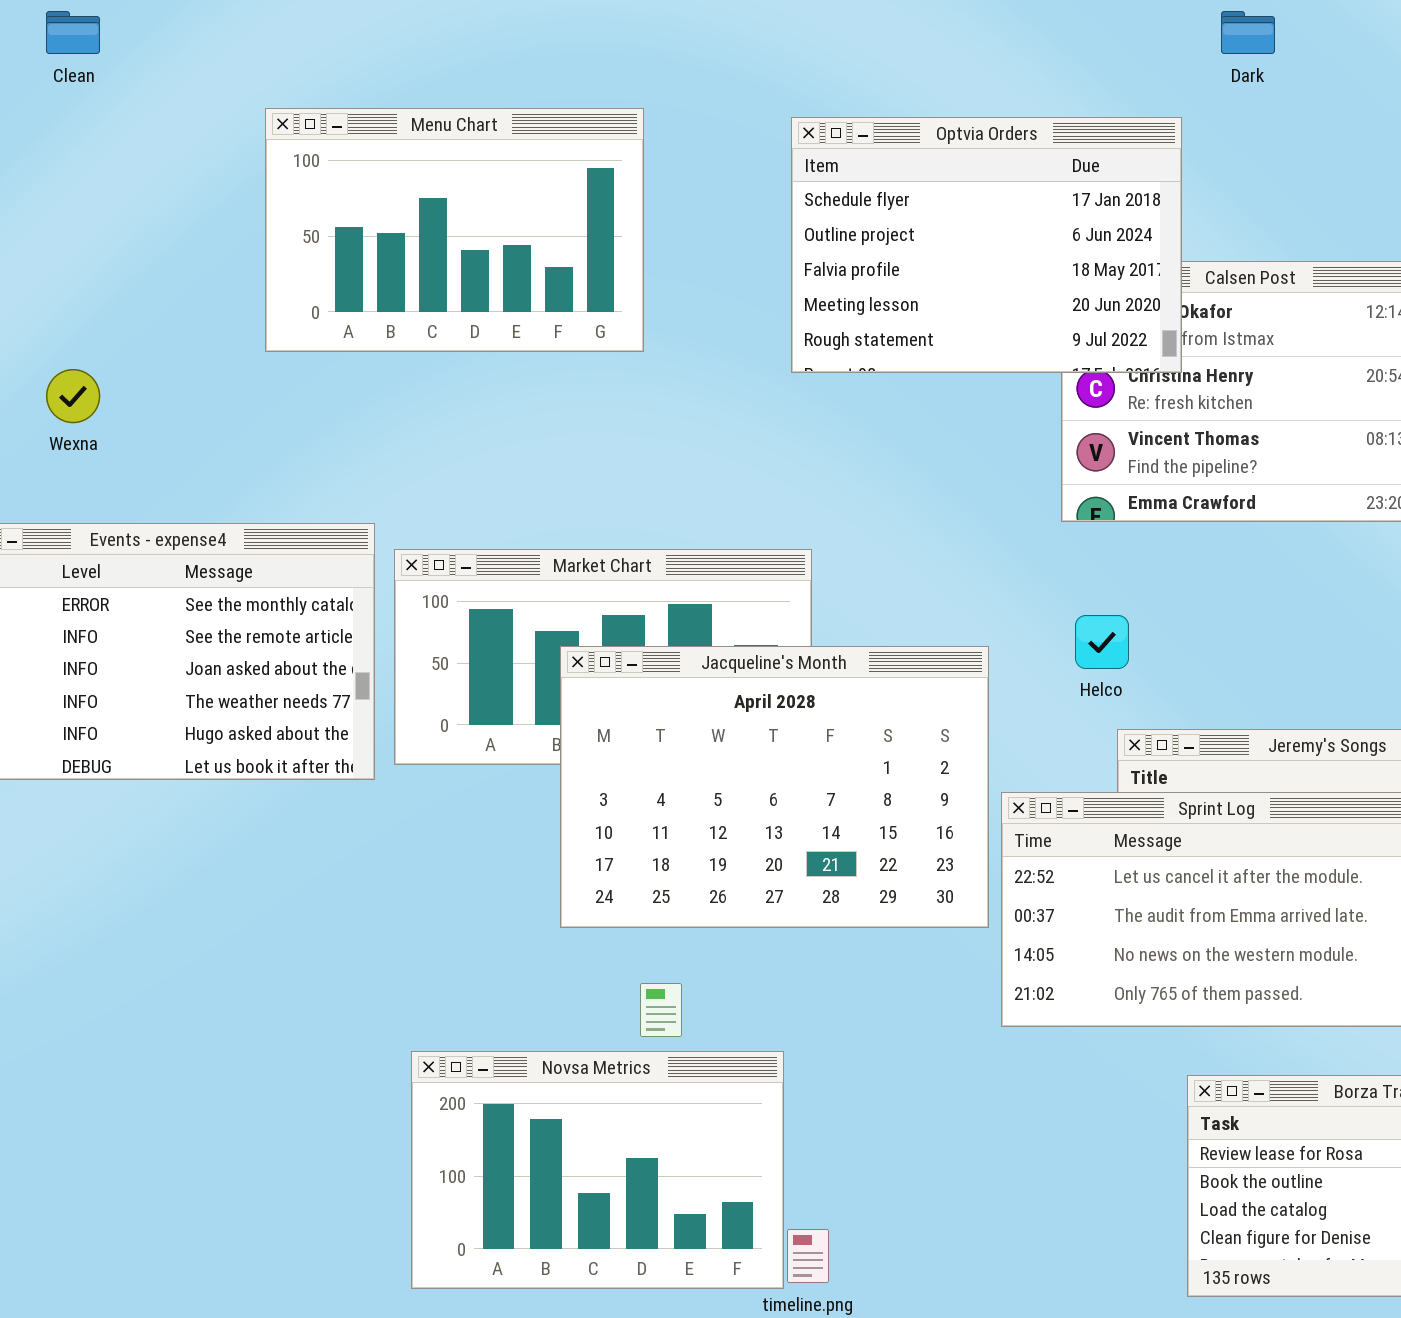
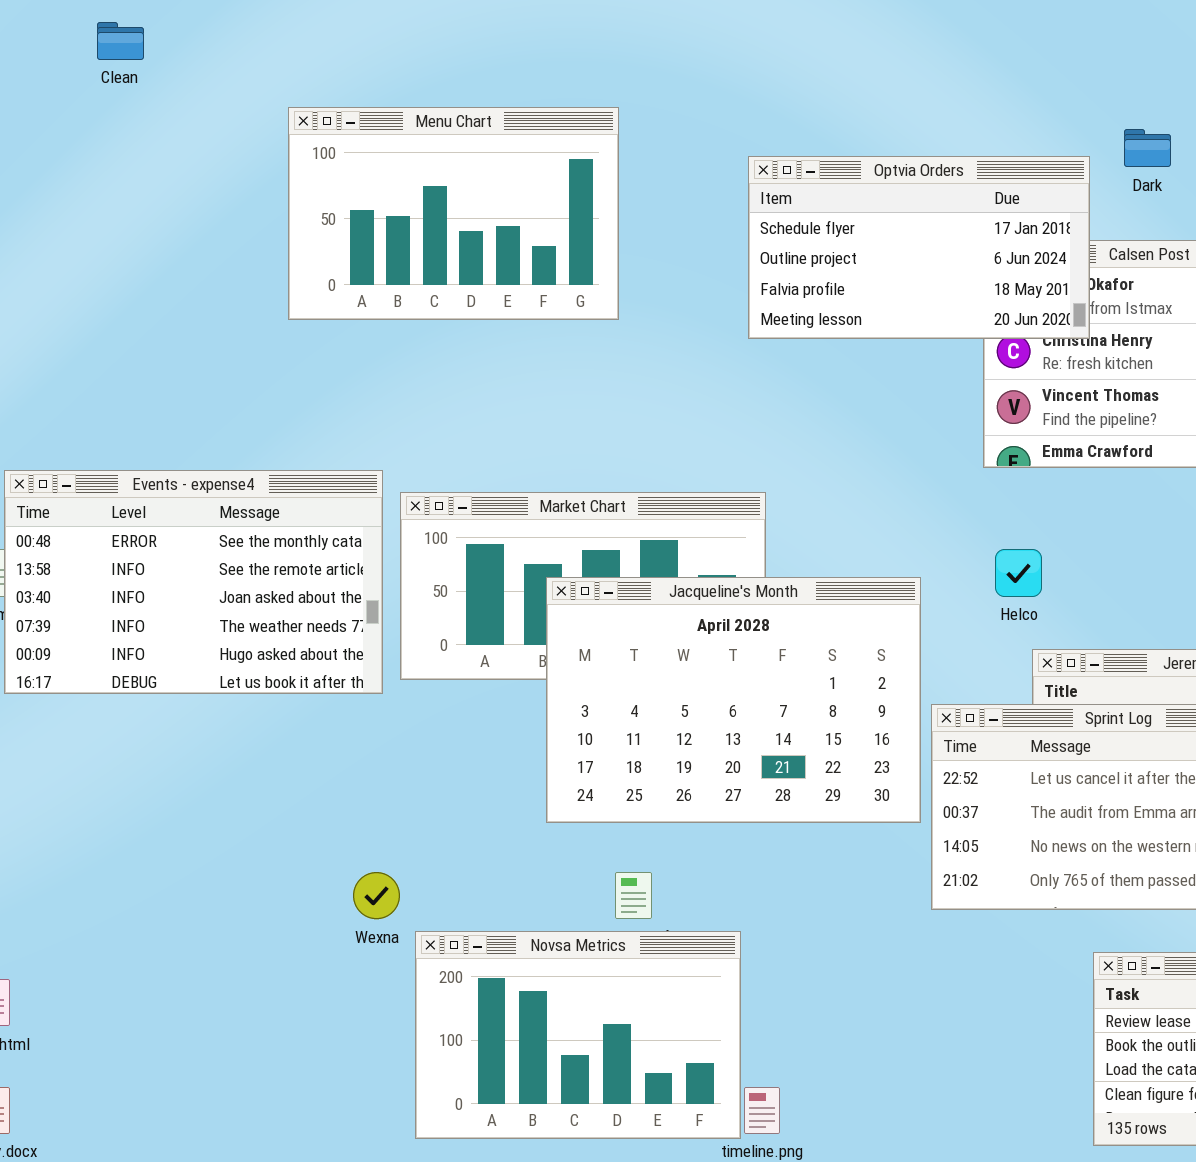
Dark: [1221,11,1275,54] -> [1124,129,1171,167], moved
Optvia Orders: [791,117,1182,373] -> [748,156,1090,339], resized
Wexna: [46,369,100,423] -> [353,872,400,919], moved

